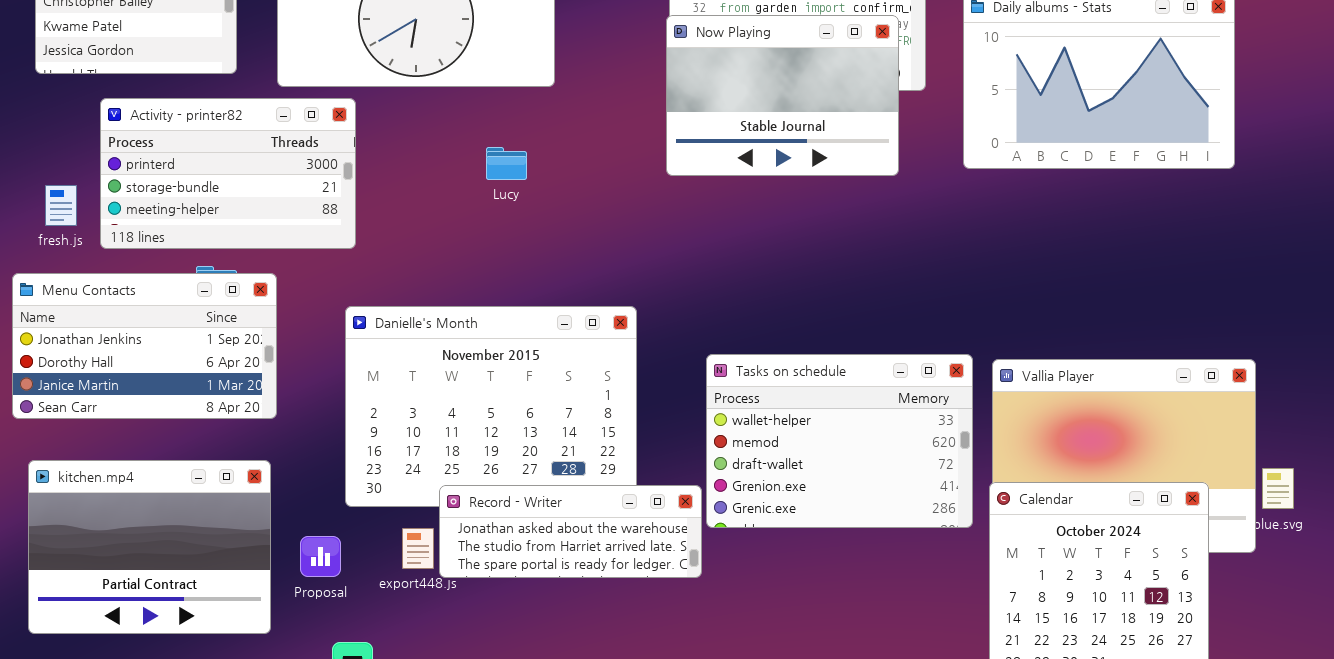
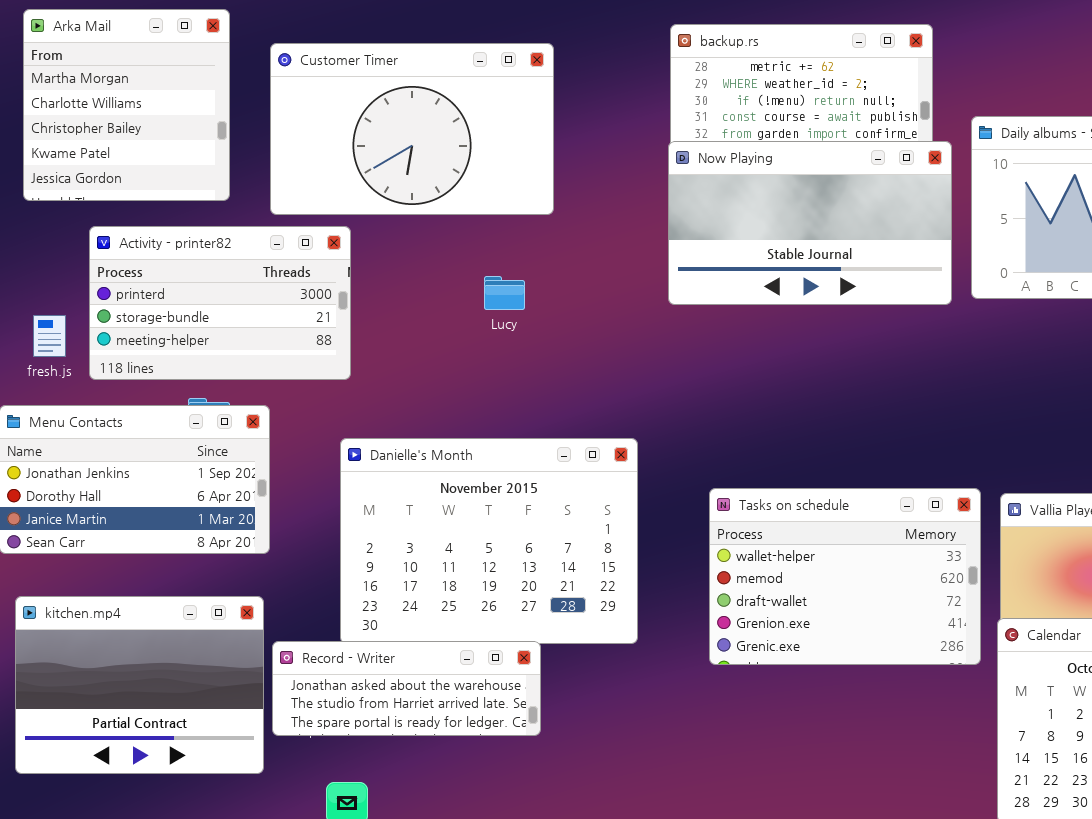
Now Playing: [666,15,899,176] -> [668,141,952,305], resized
Record - Writer: [439,485,702,578] -> [272,641,541,736], moved

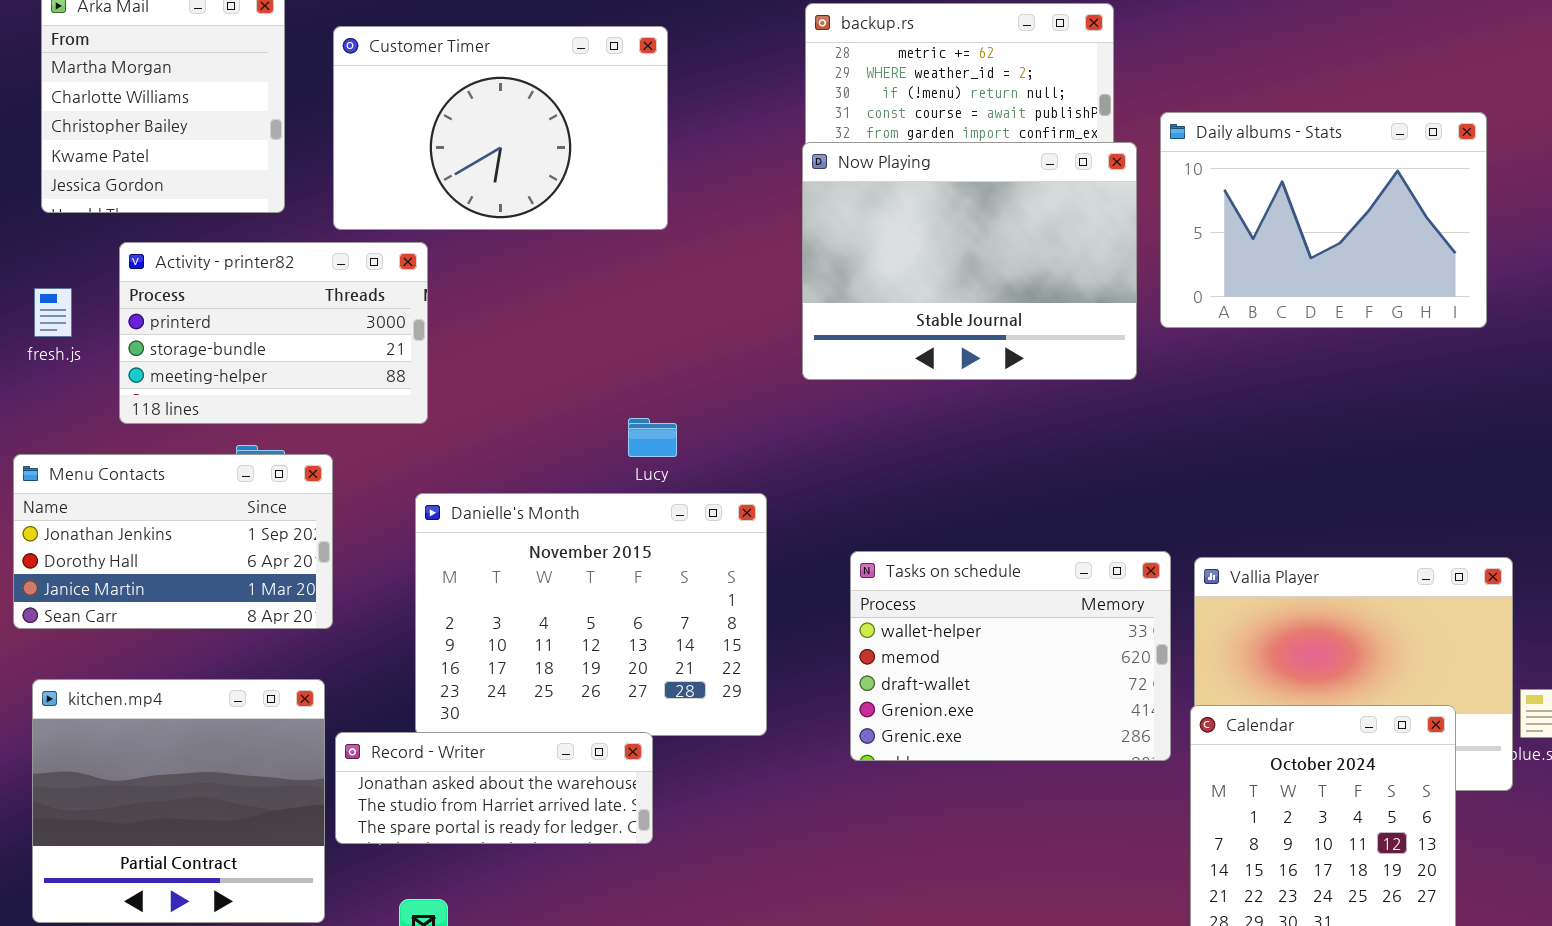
Now Playing: [668,141,952,305] -> [802,142,1137,380], resized
Lucy: [484,276,525,310] -> [628,418,677,457], moved
fresh.js: [33,315,66,357] -> [34,288,72,337], moved
kitchen.mp4: [15,596,264,774] -> [32,679,325,923], resized

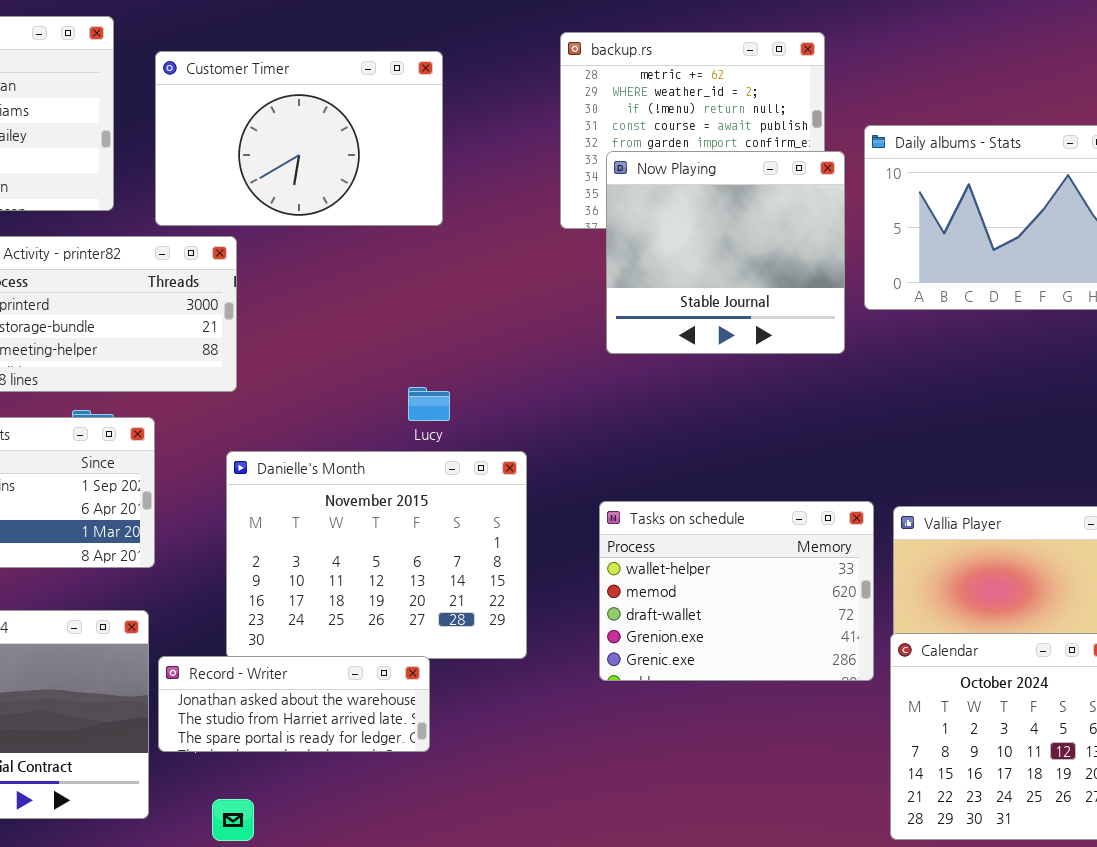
Now Playing: [802,142,1137,380] -> [606,151,845,354], resized

